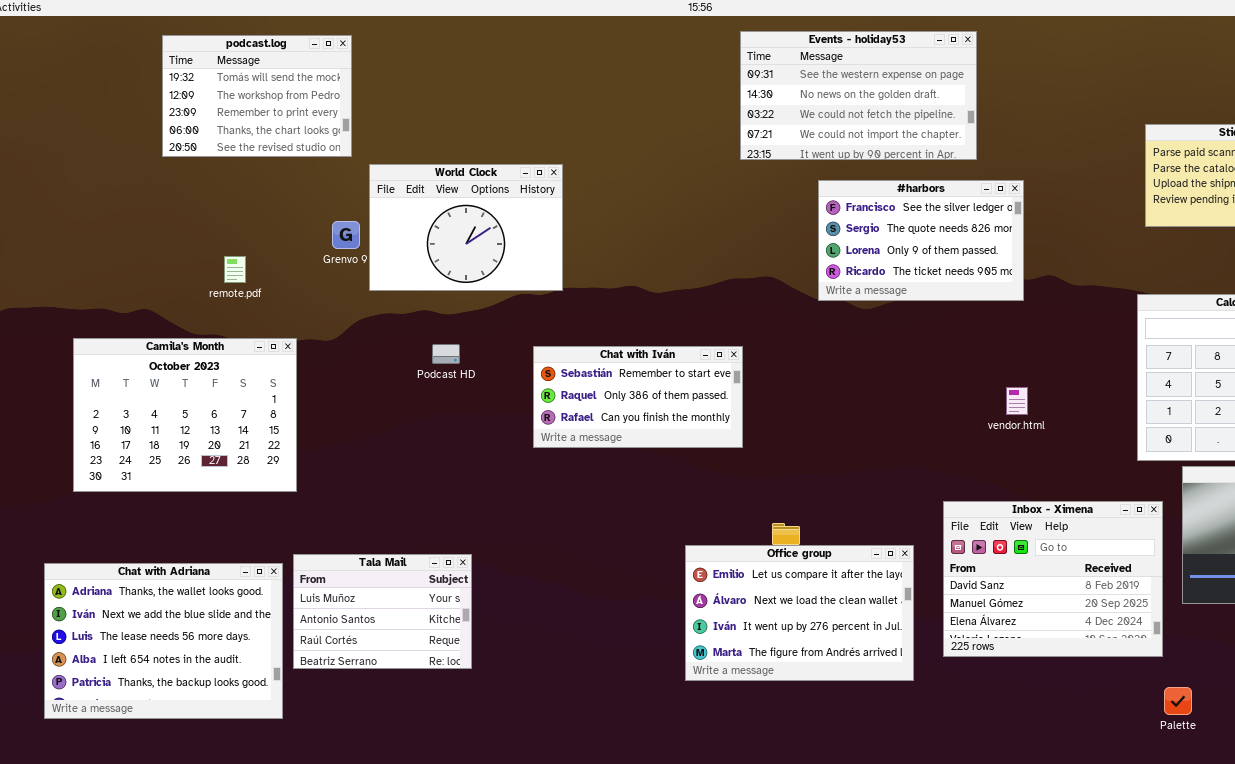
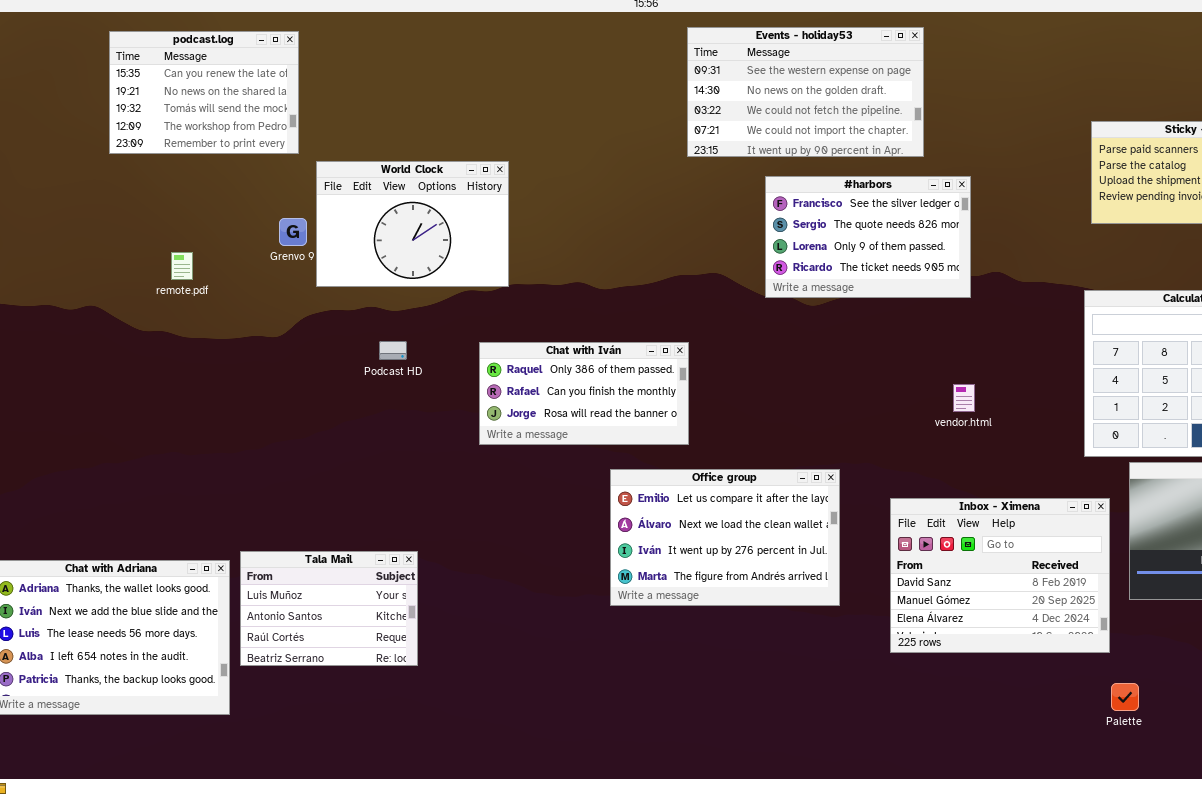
podcast.log: [162,35,352,157] -> [109,31,299,154], scrolled up 2 rows
Camila's Month: [73,338,297,492] -> none, closed
Chat with Iván: [533,346,743,448] -> [479,342,689,445], scrolled down 1 row
Office group: [685,545,914,681] -> [610,469,840,606], moved

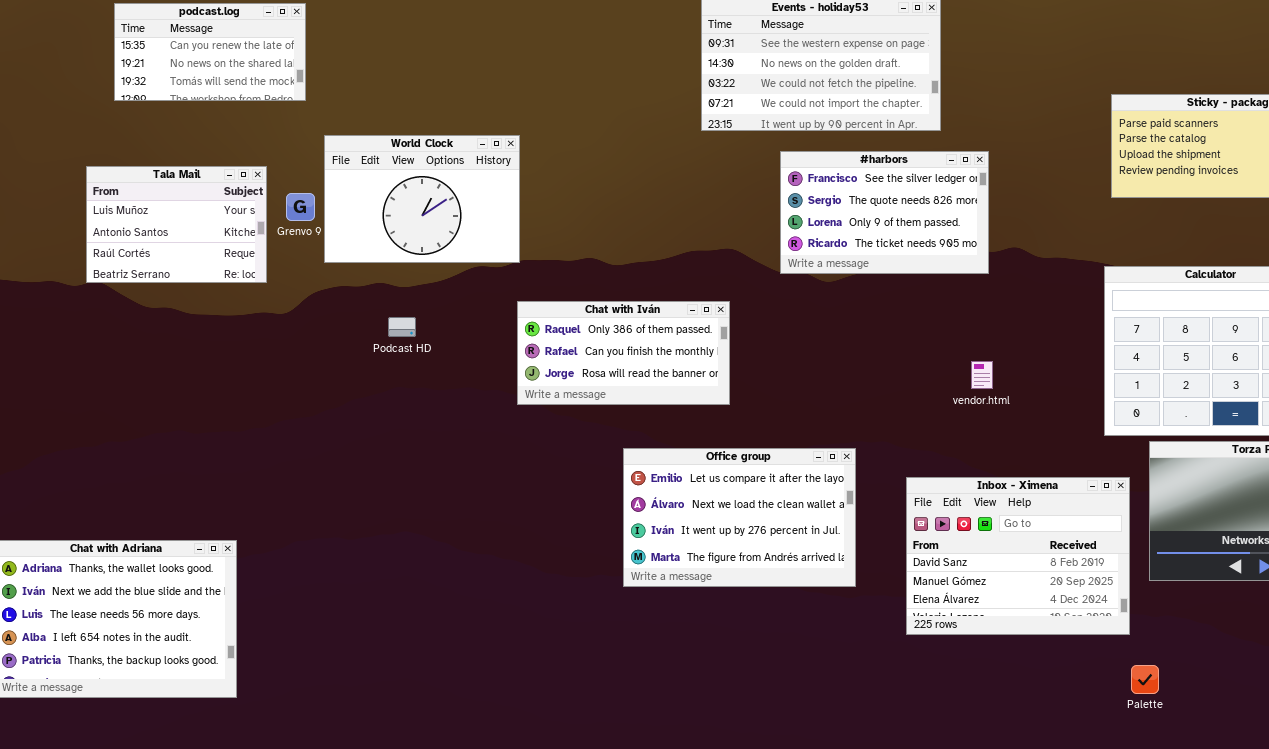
podcast.log: [109,31,299,154] -> [114,3,306,101], resized
Chat with Iván: [479,342,689,445] -> [517,301,730,405], moved
Tala Mail: [240,551,418,666] -> [86,166,267,283], moved

